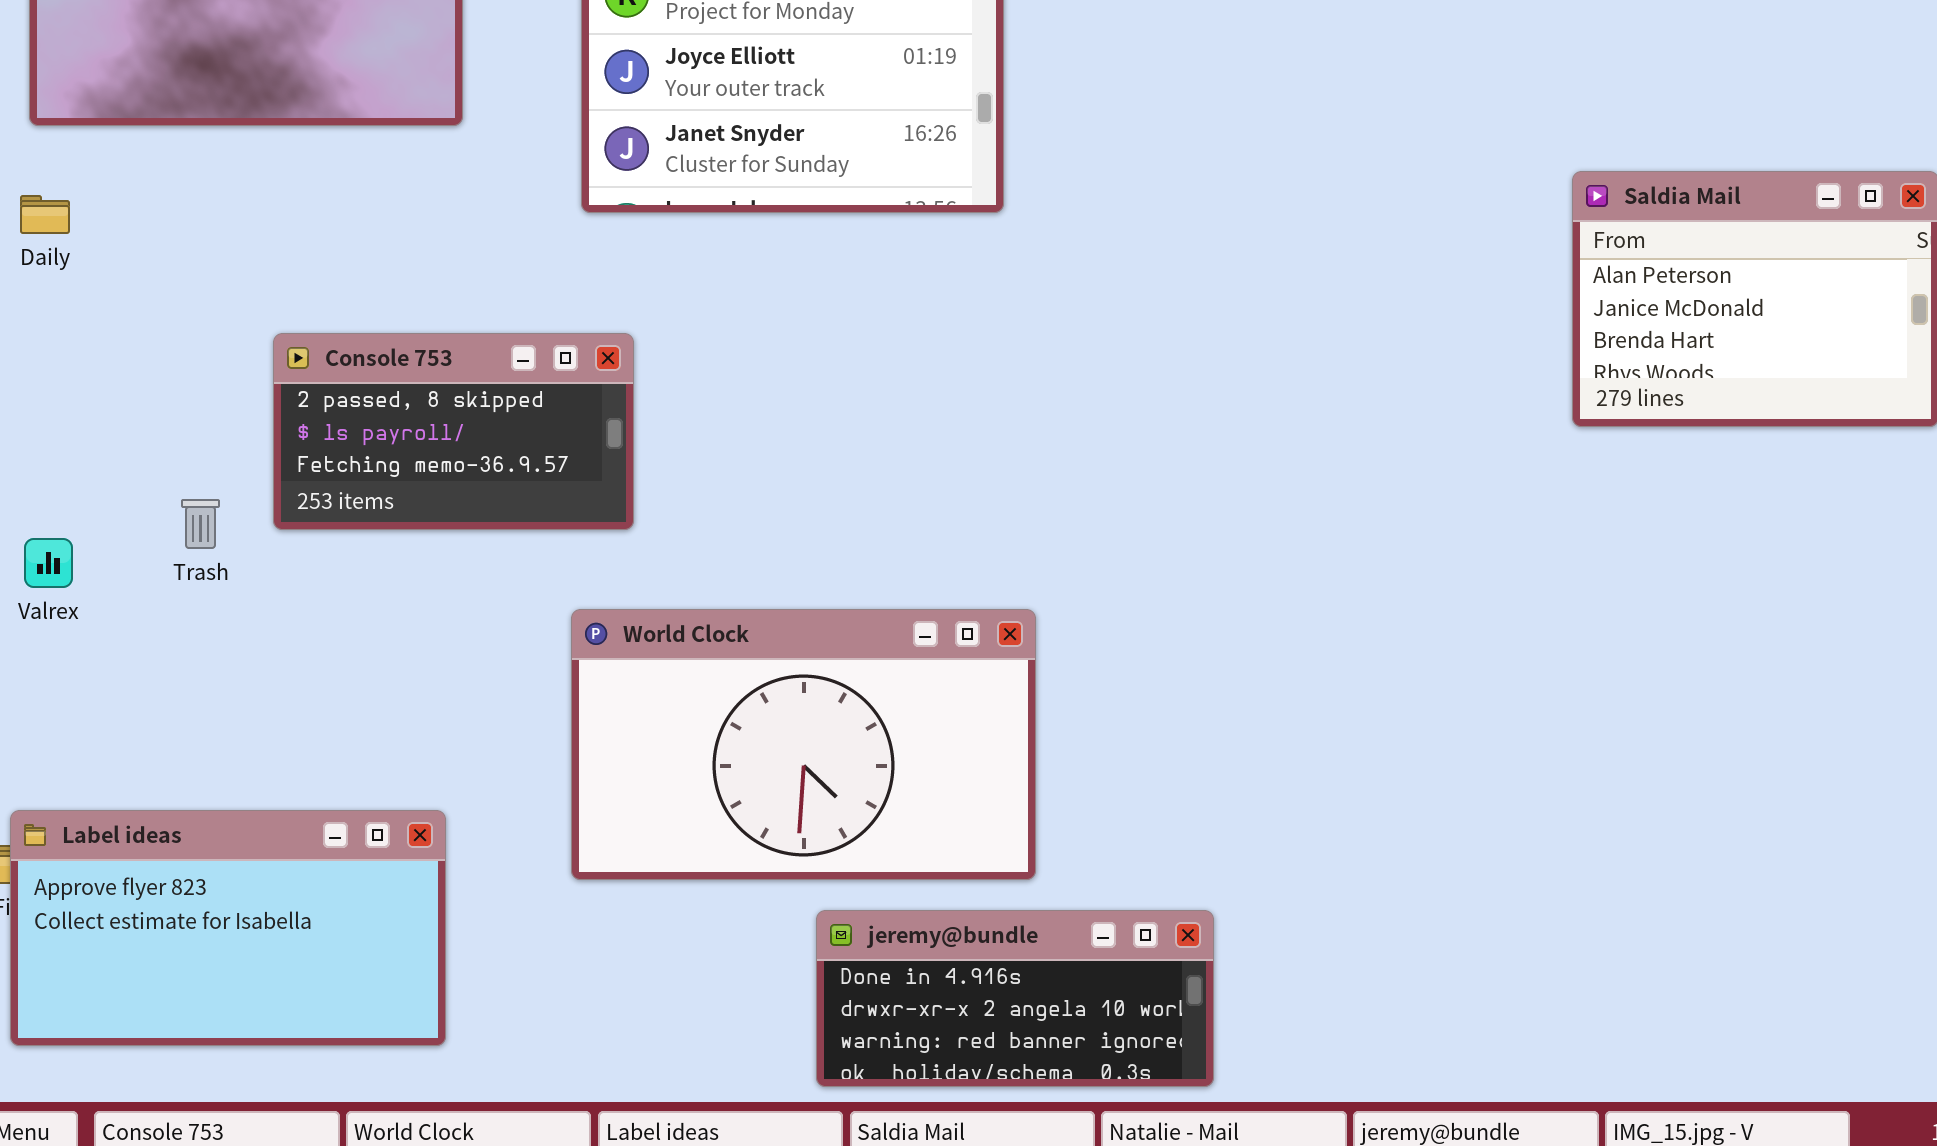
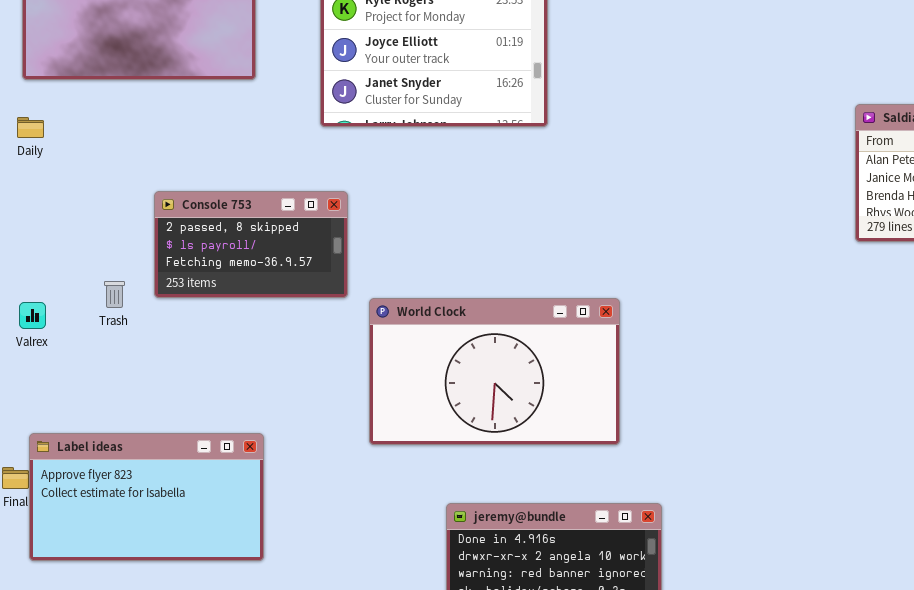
World Clock: [571,609,1036,880] -> [369,298,620,445], moved
Label ideas: [10,810,446,1046] -> [29,433,264,561], moved

